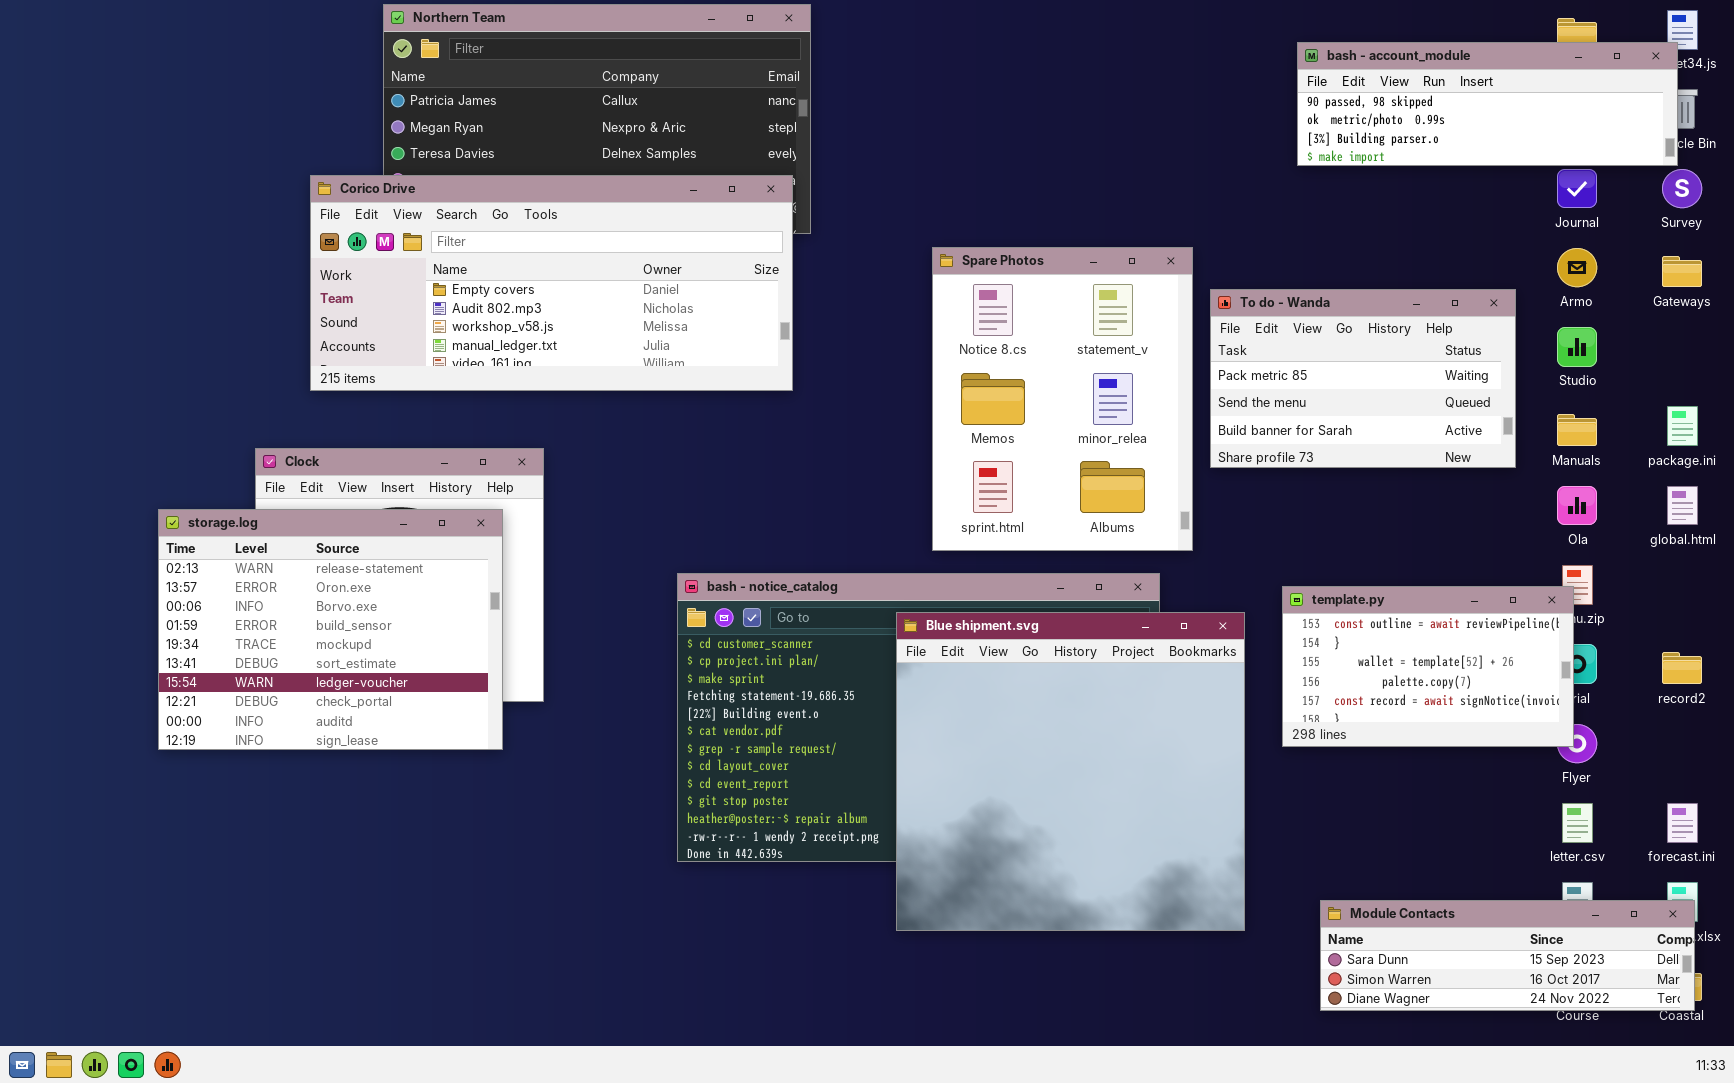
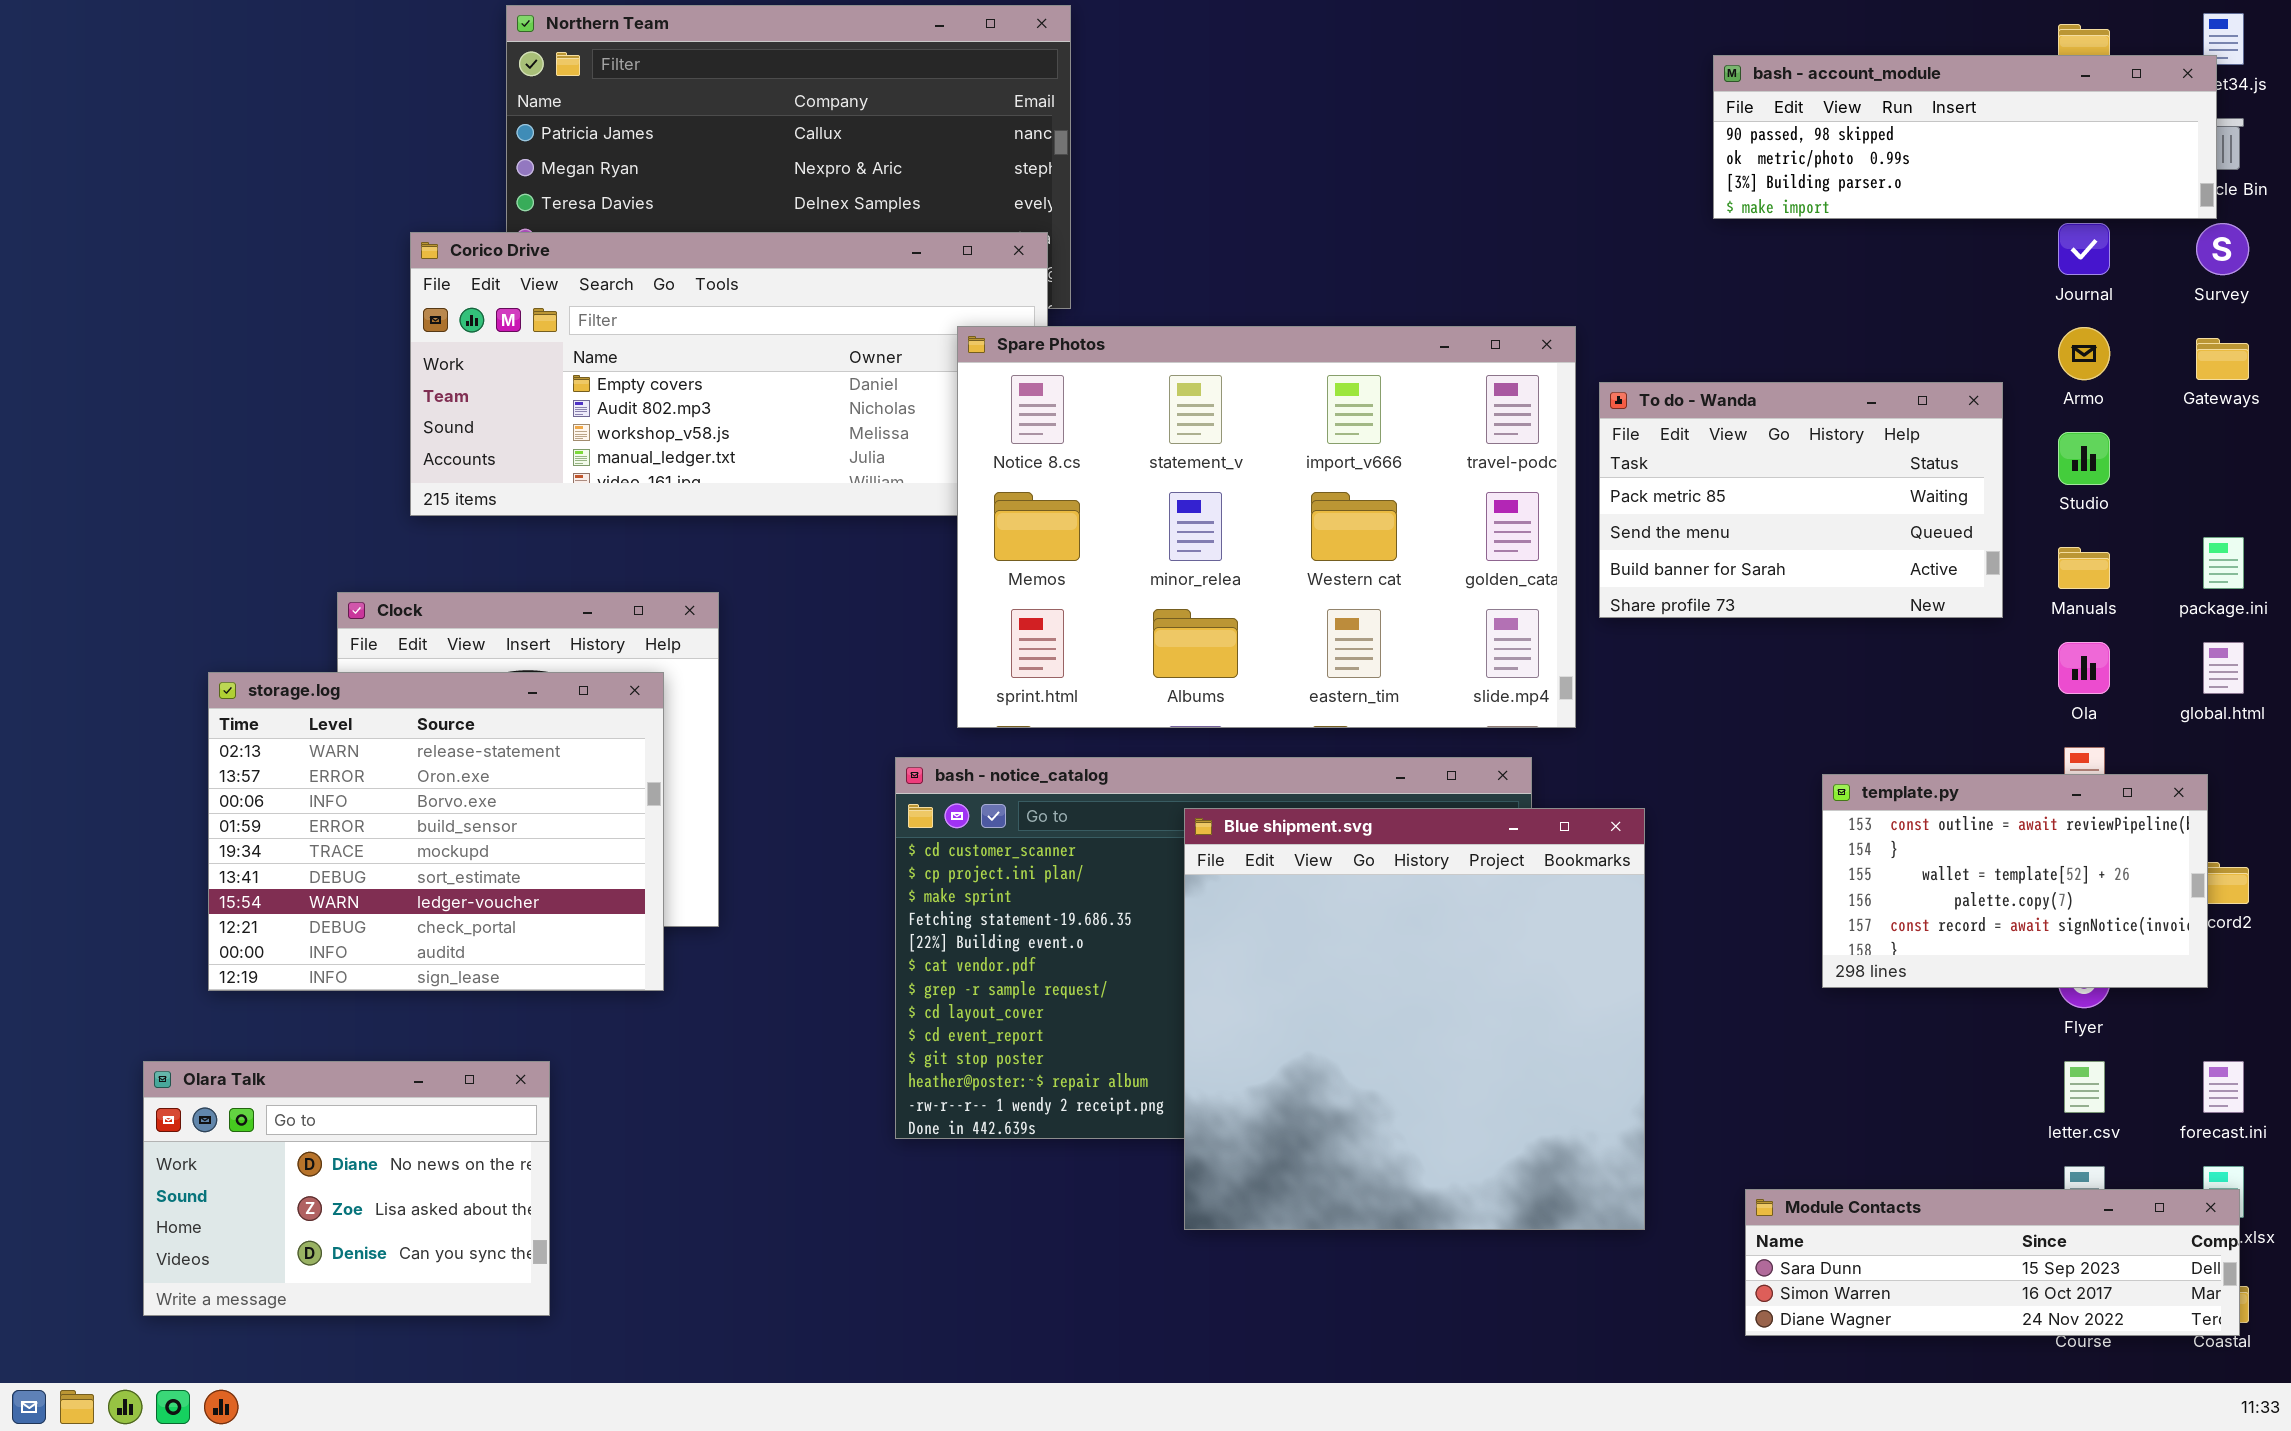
Spare Photos: [932,247,1193,551] -> [957,326,1576,728], resized
template.py: [1282,586,1574,747] -> [1822,774,2208,988], moved
Olara Talk: none -> [143,1061,550,1316], opened

